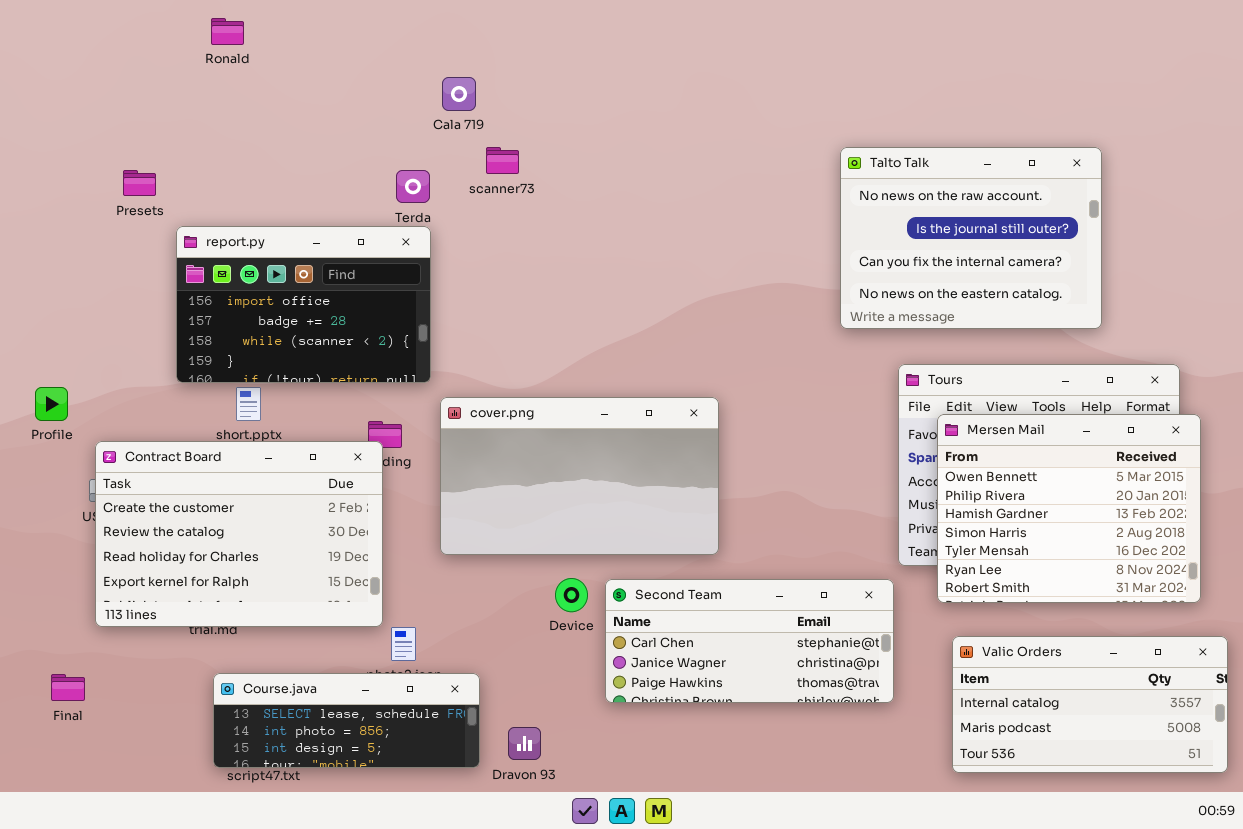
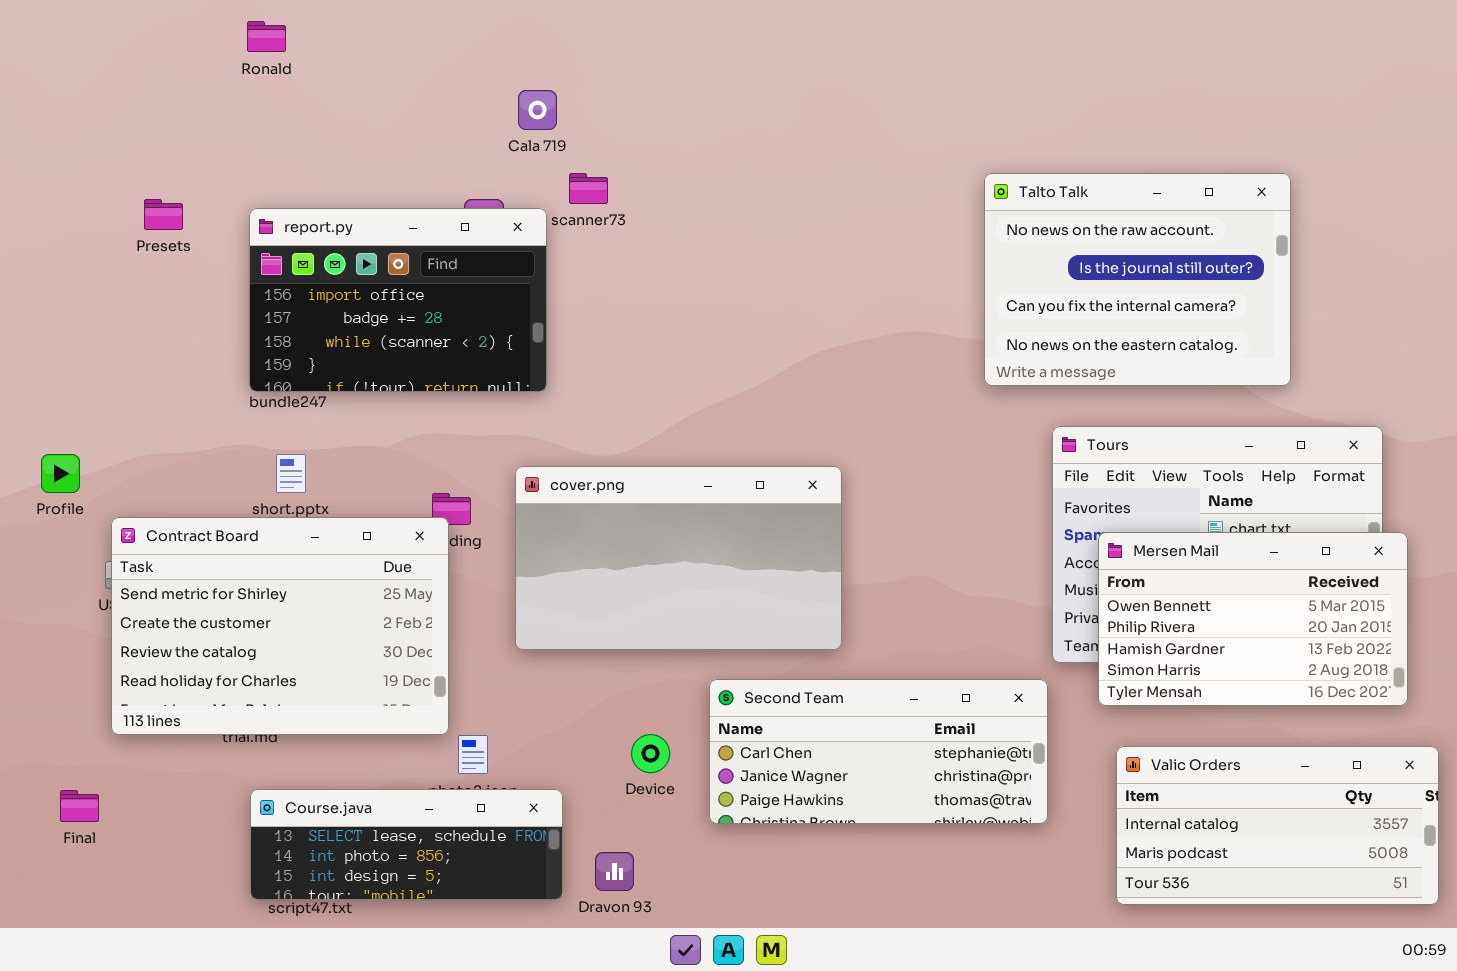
report.py: [176,226,431,383] -> [249,208,547,392], moved
Mersen Mail: [937,414,1201,603] -> [1098,532,1408,706], resized
Contract Board: [95,441,383,627] -> [111,517,449,735], scrolled up 1 row
Device: [555,578,588,612] -> [631,734,670,773], moved

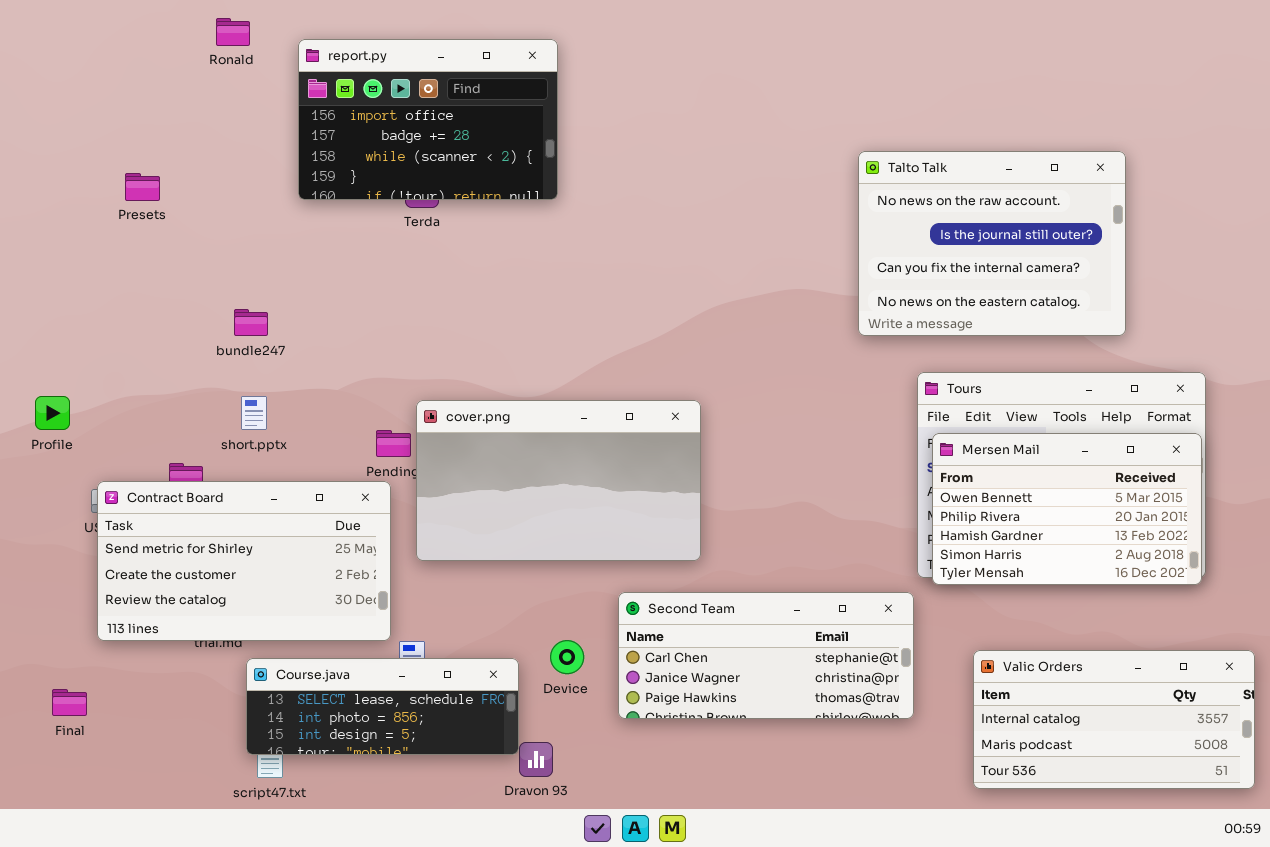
report.py: [249,208,547,392] -> [298,39,558,200], moved
cover.png: [515,466,842,650] -> [416,400,701,561], moved
Contract Board: [111,517,449,735] -> [97,481,391,641], resized
Mersen Mail: [1098,532,1408,706] -> [932,433,1202,585], moved
Course.java: [250,789,563,900] -> [246,658,519,755], moved

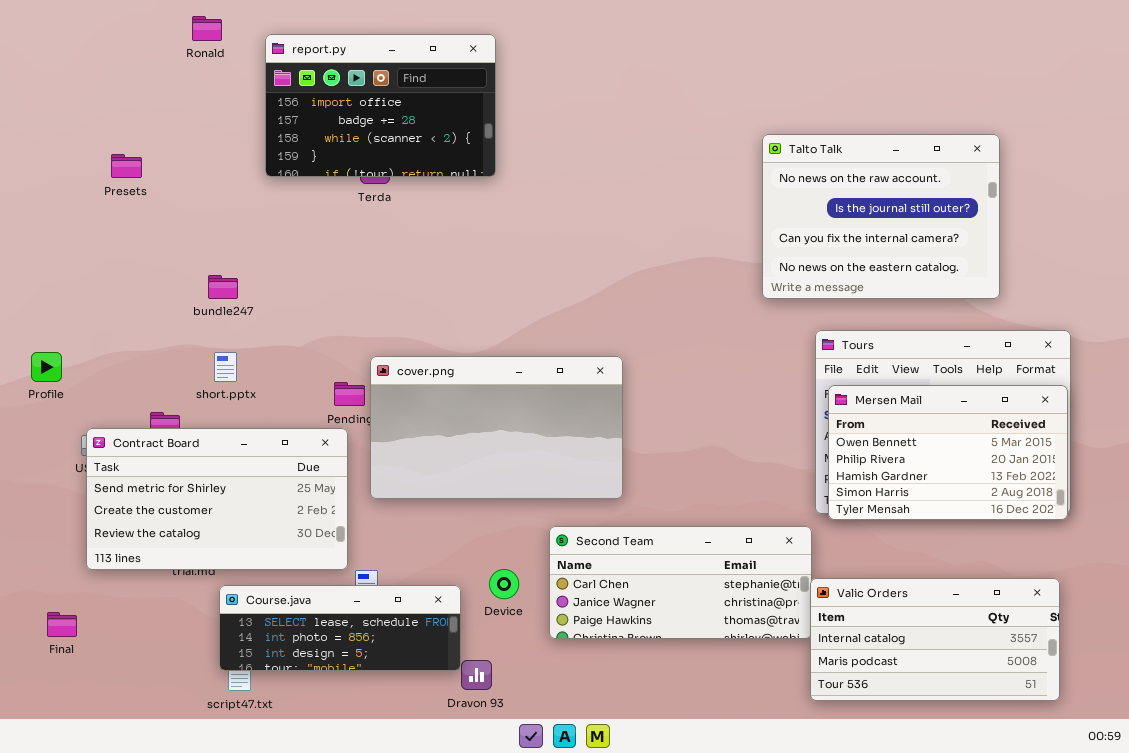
Valic Orders: [973,650,1255,789] -> [810,578,1060,701], moved

